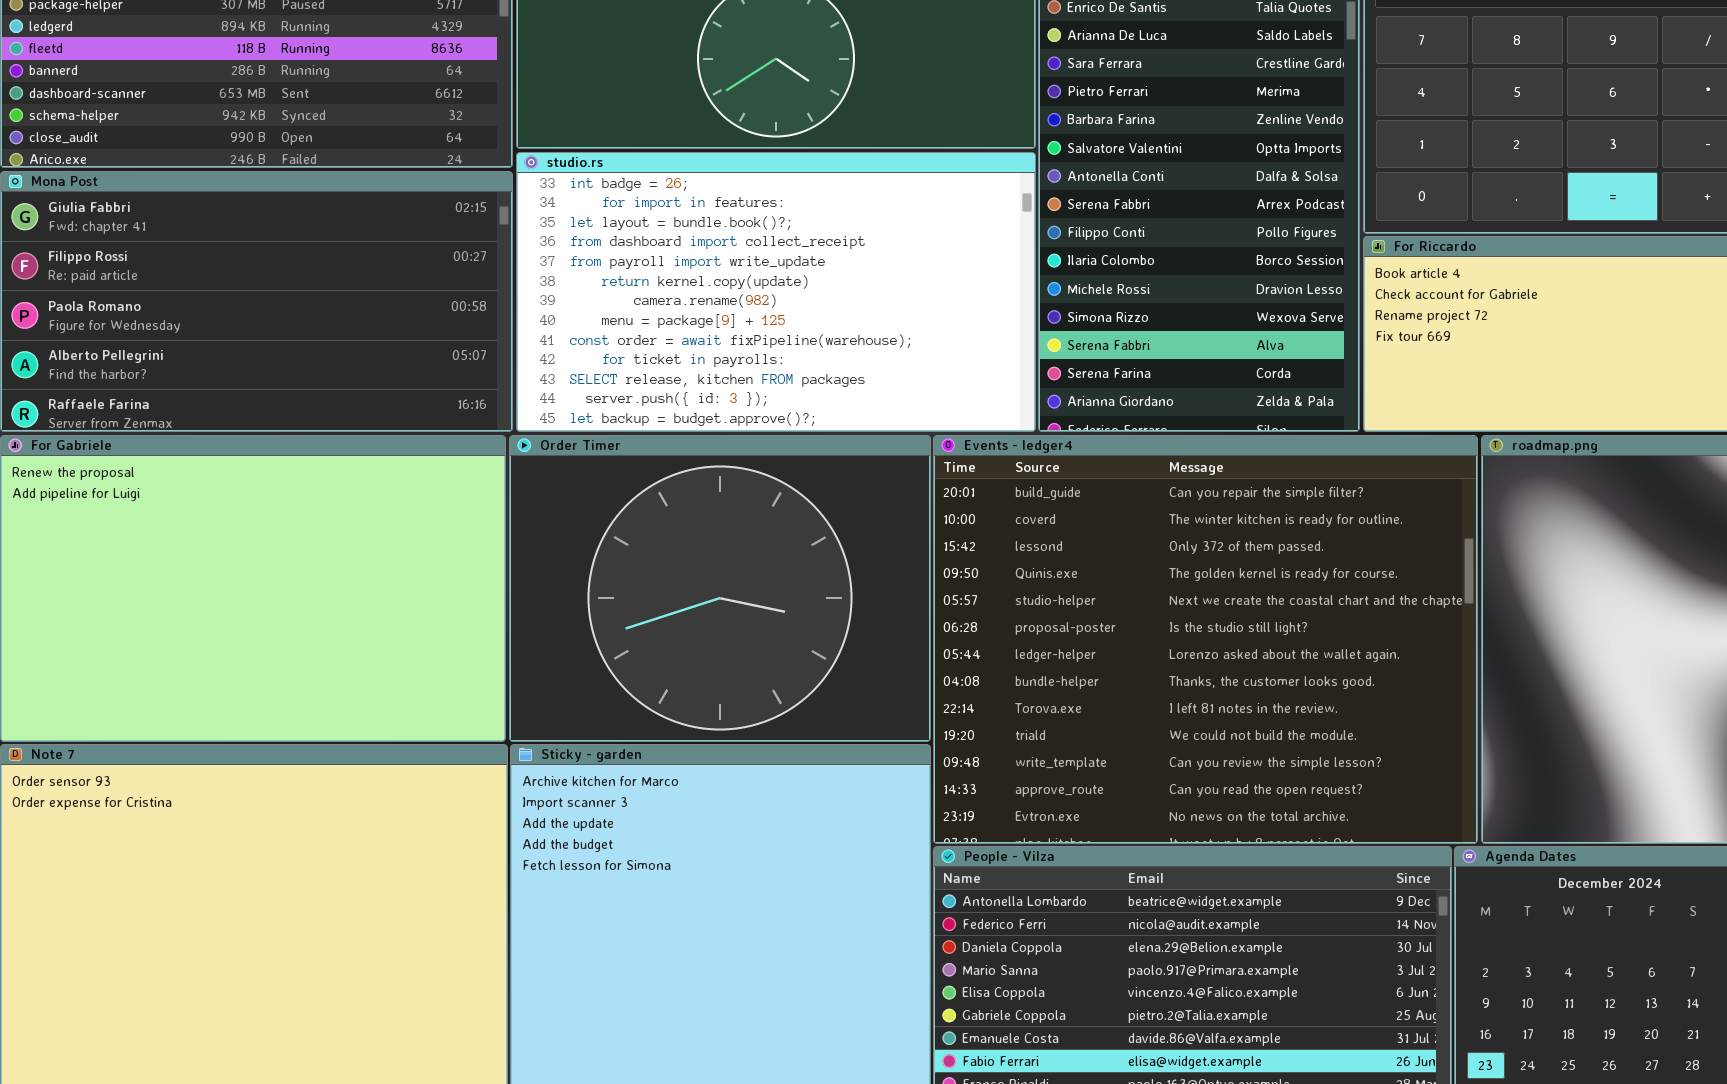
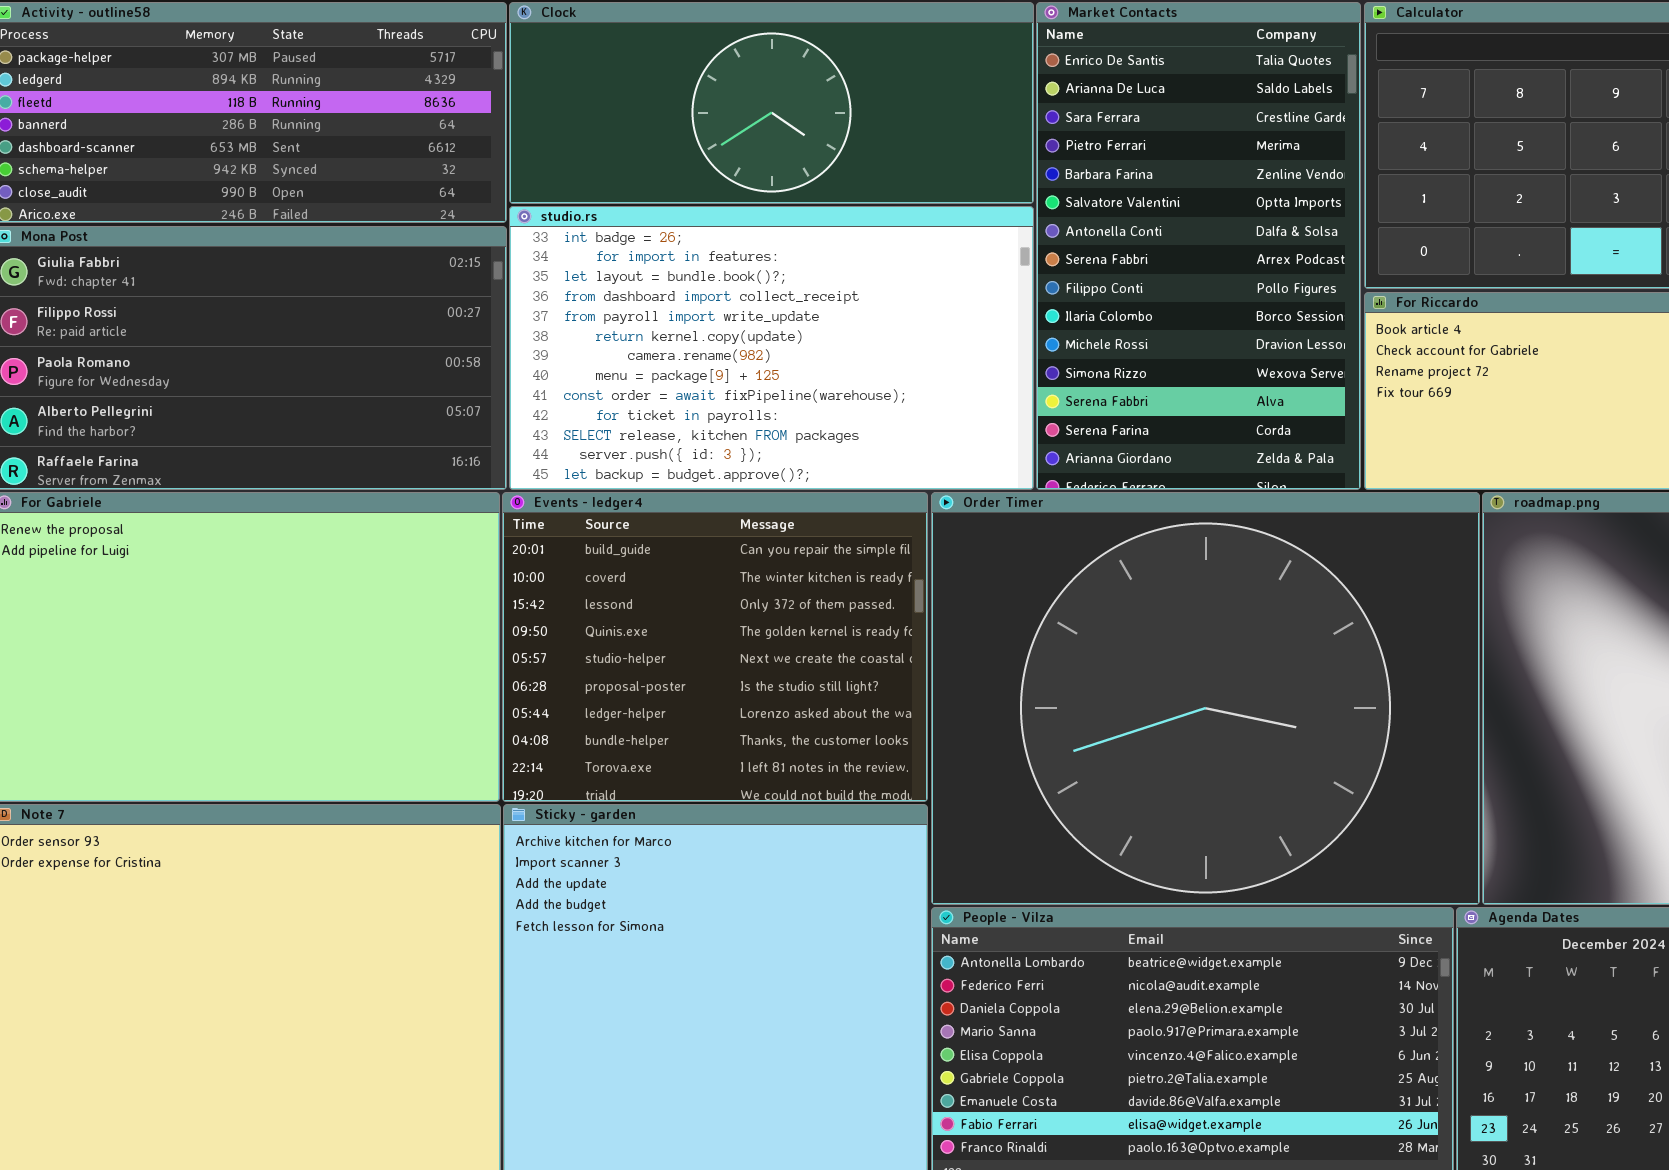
Order Timer: [509,435,931,742] -> [931,492,1480,905], moved, resized
Events - ledger4: [933,435,1478,844] -> [502,492,928,802], moved, resized

